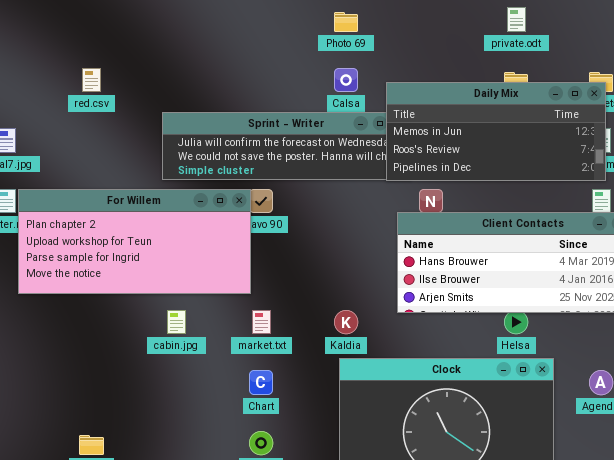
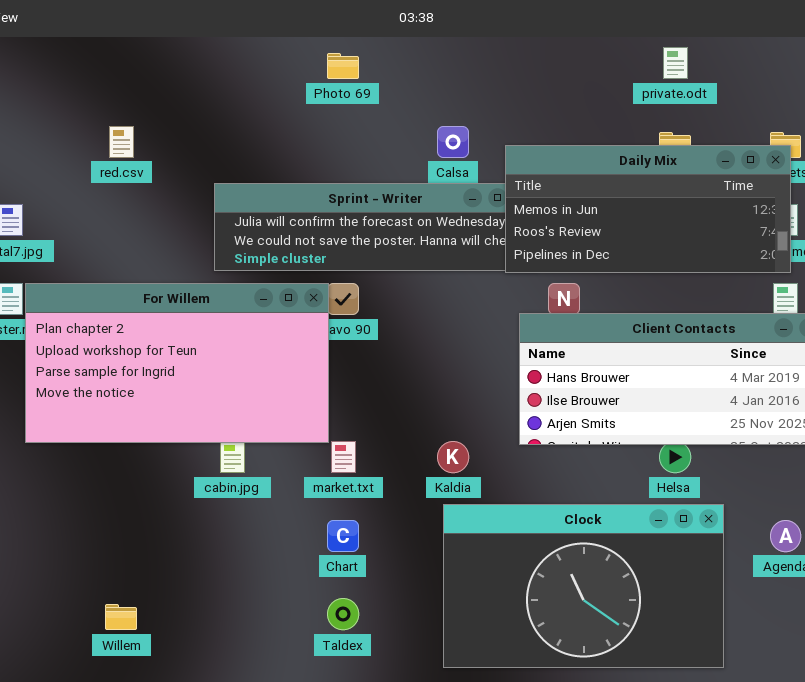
Photo 69: [334,12,358,32] -> [327,53,359,79], moved
For Willem: [18,189,251,294] -> [25,283,329,443], resized

